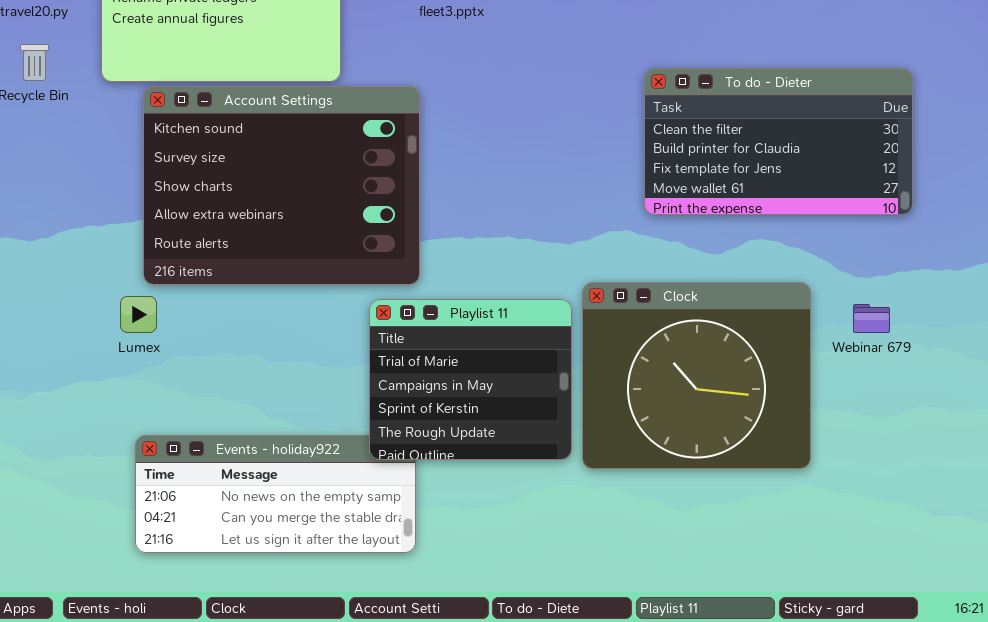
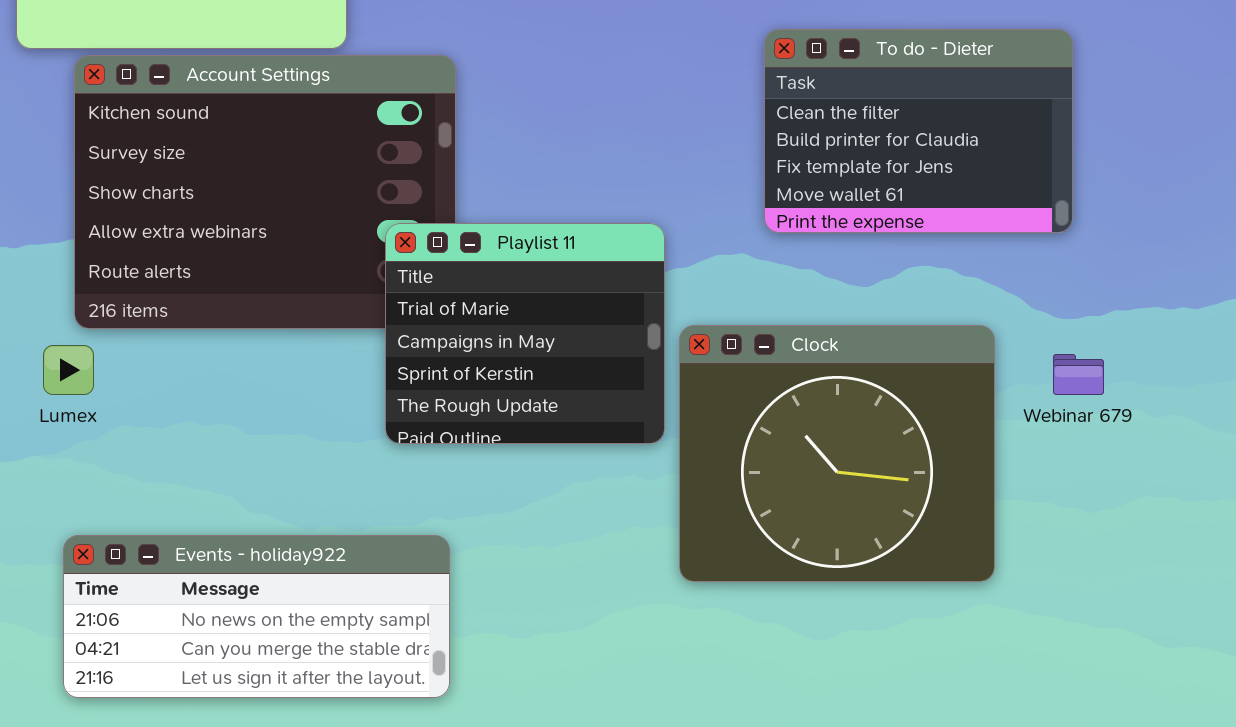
To do - Dieter: [644,68,913,215] -> [764,29,1073,233], resized
Playlist 11: [369,299,572,460] -> [385,223,665,444], moved

